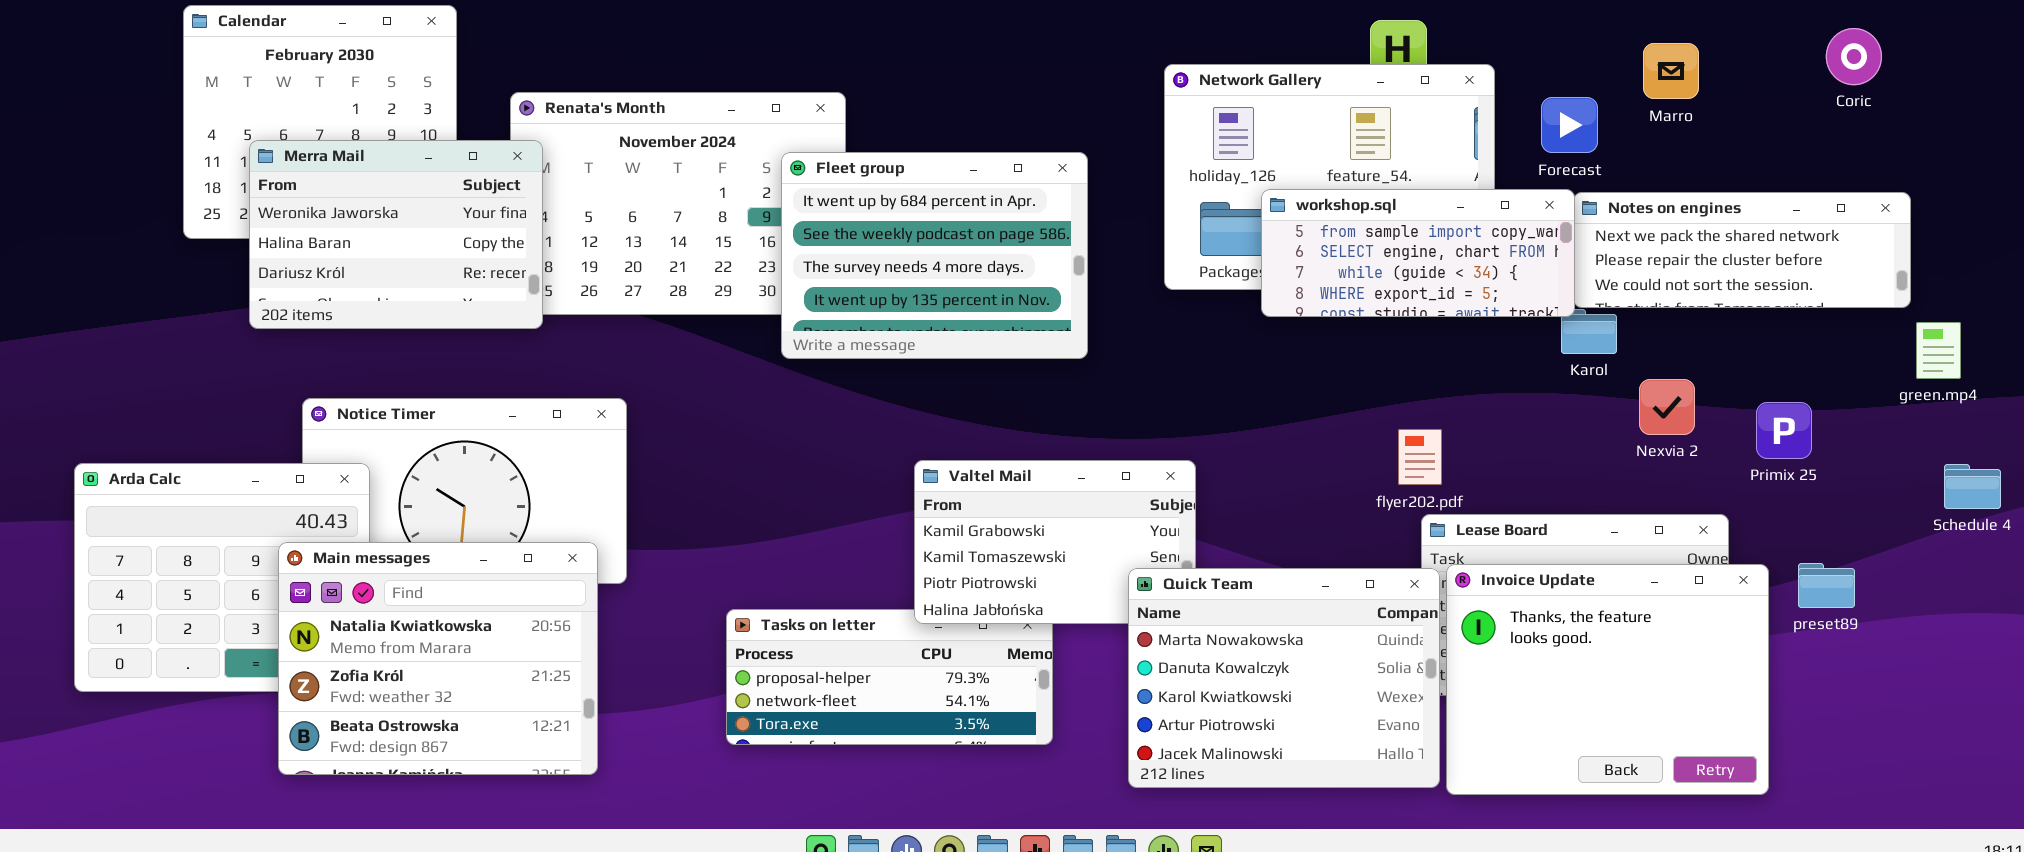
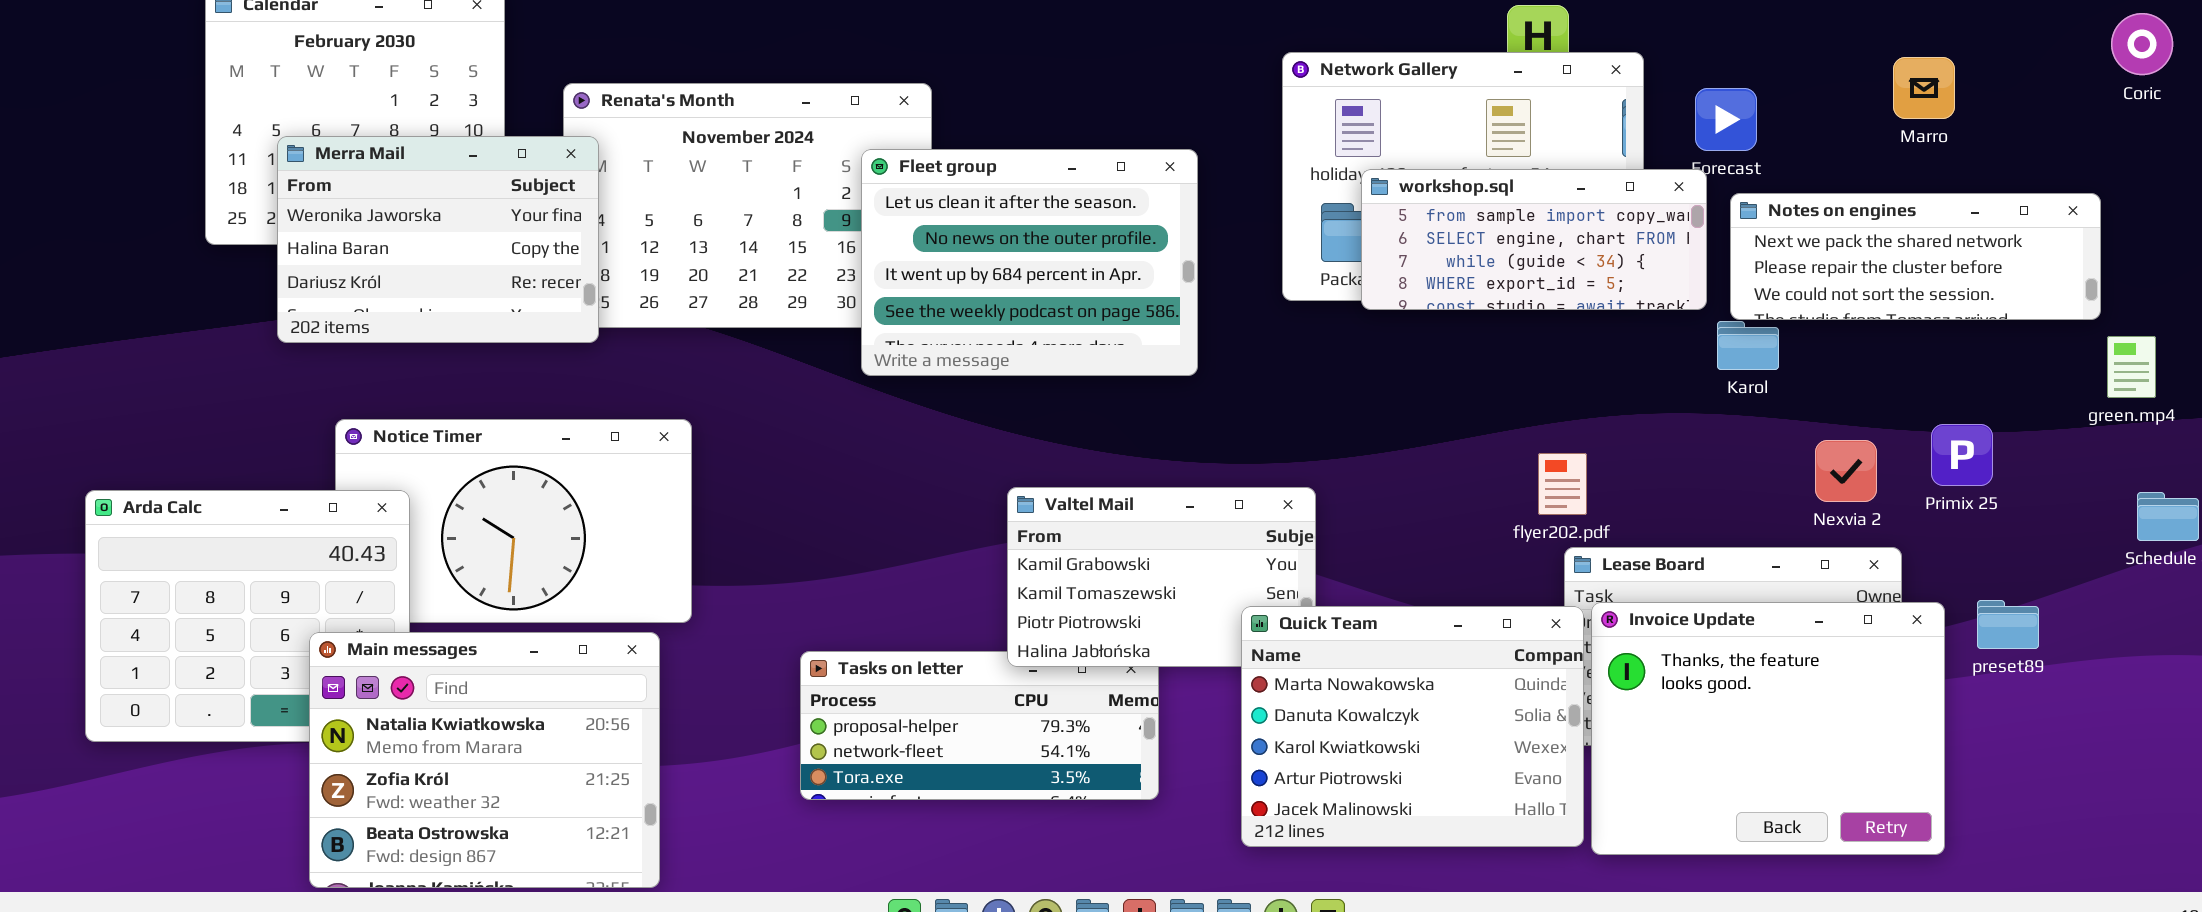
Coric: [1826,28,1882,85] -> [2111,13,2173,75], moved
Marro: [1643,43,1699,99] -> [1893,57,1955,119], moved
Fleet group: [781,152,1088,359] -> [861,149,1198,376], scrolled up 2 rows
workshop.sql: [1261,189,1575,317] -> [1361,169,1707,310], moved
Nexvia 2: [1639,379,1695,435] -> [1815,440,1877,502], moved
Main messages: [278,542,598,775] -> [309,632,660,888], moved

